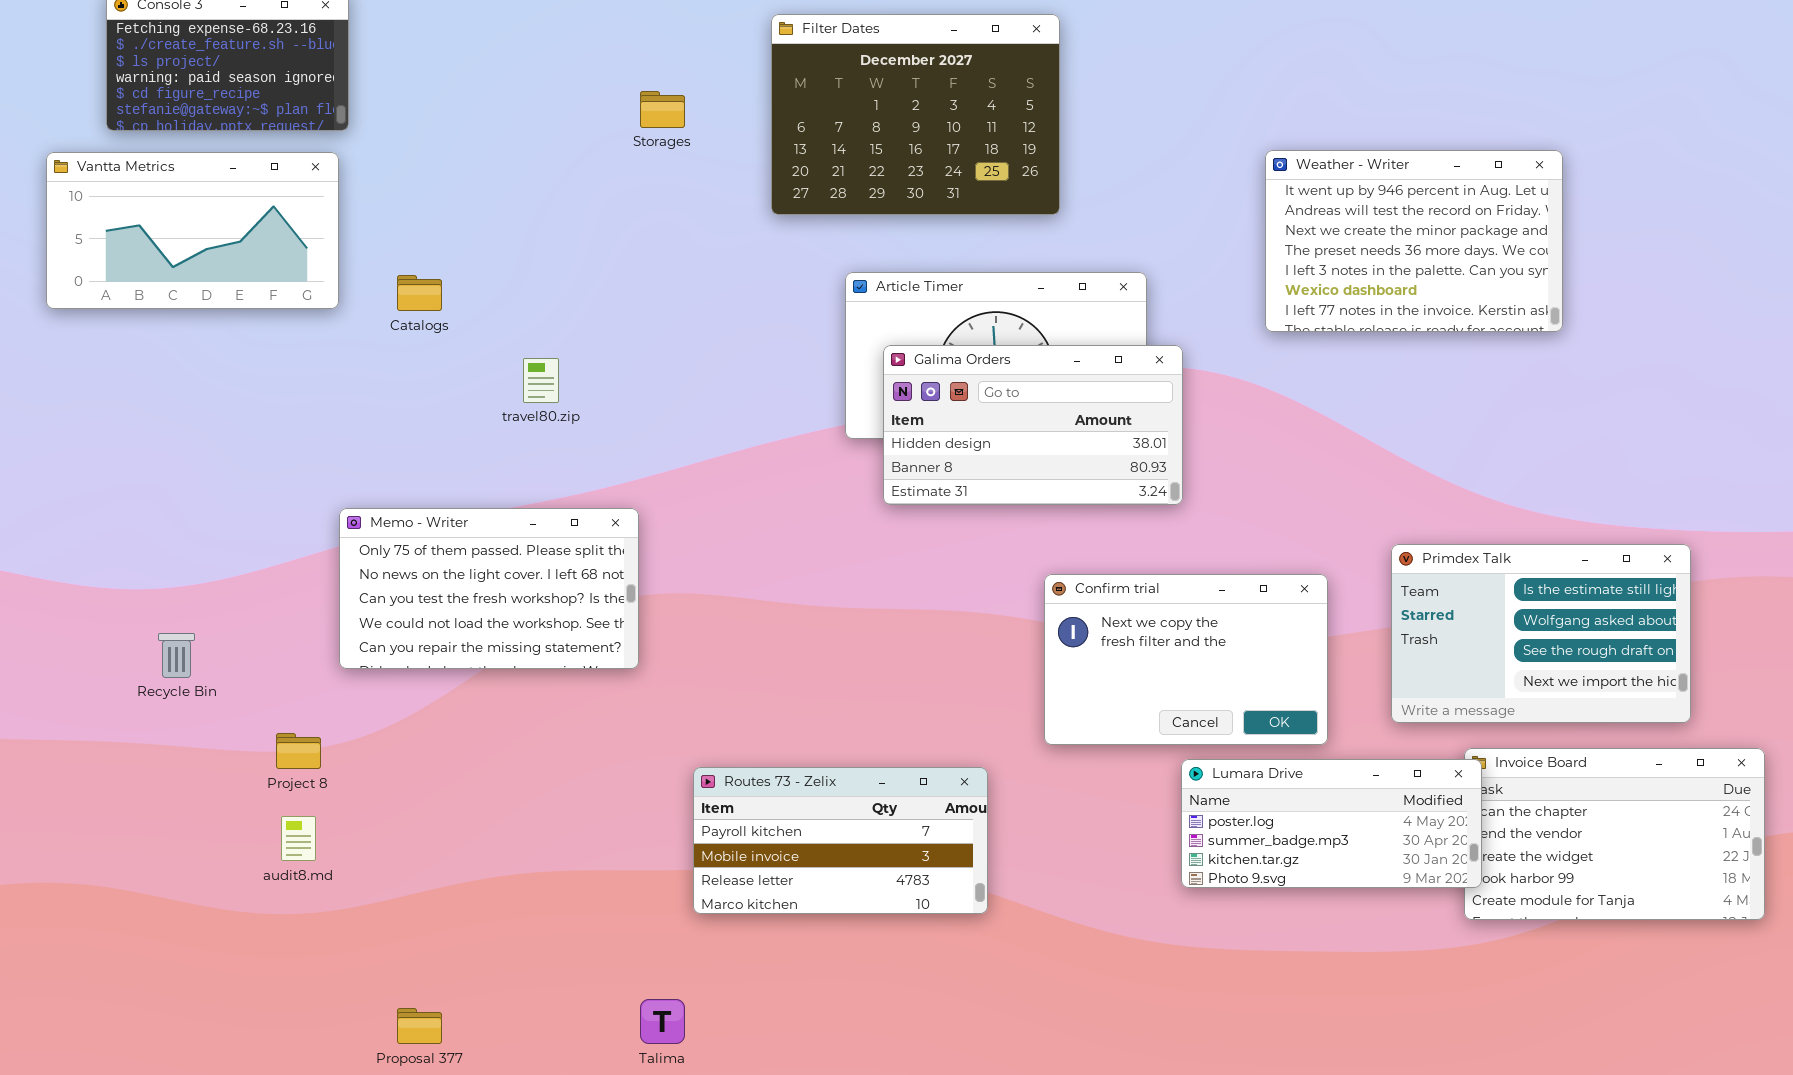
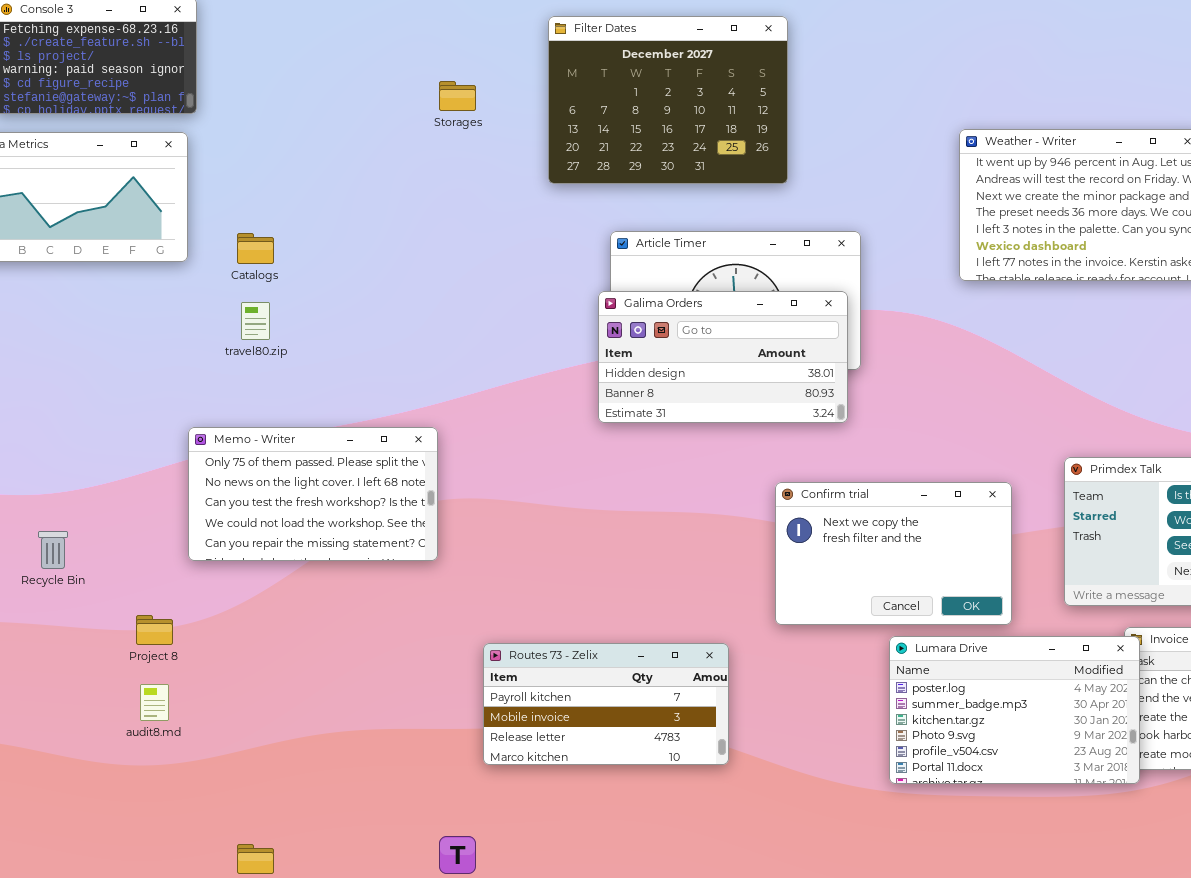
Galima Orders: [883,345,1183,505] -> [598,291,848,423], moved
travel80.zip: [523,358,559,403] -> [241,302,270,340], moved
Lumara Drive: [1181,759,1482,888] -> [889,636,1140,784], resized

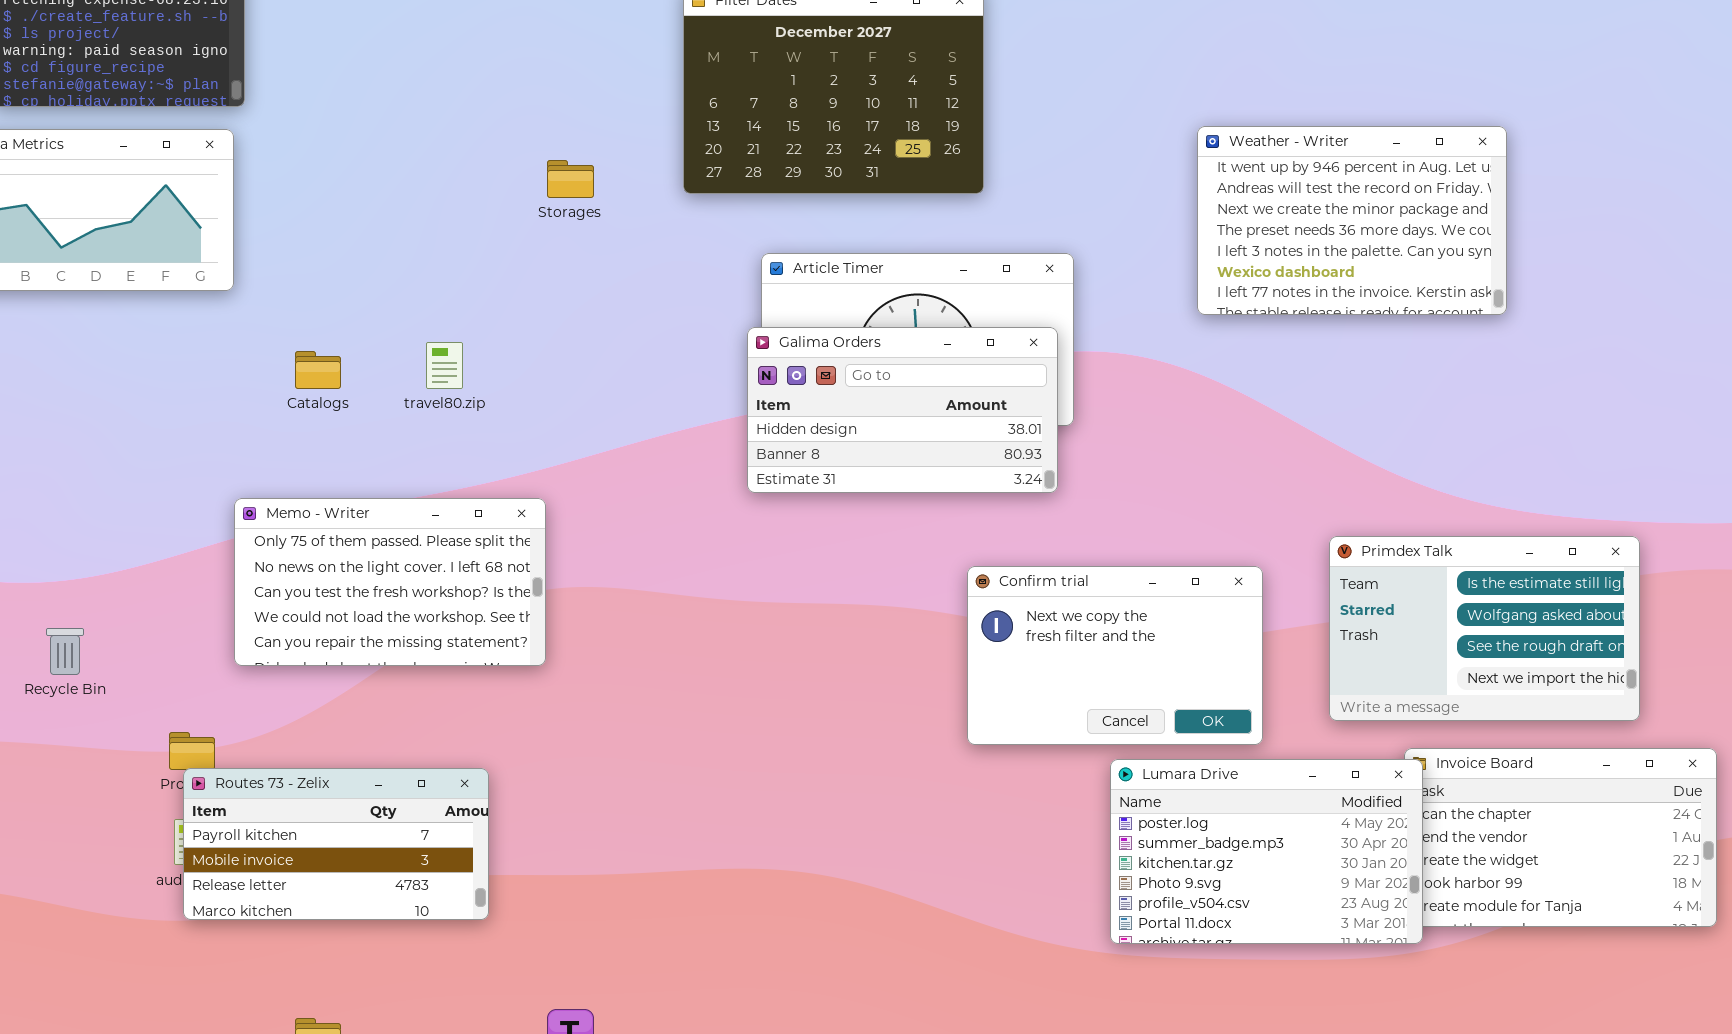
Storages: [439,81,476,111] -> [547,160,594,198], moved
Catalogs: [237,233,274,264] -> [295,351,341,389], moved
travel80.zip: [241,302,270,340] -> [426,342,463,389], moved
Routes 73 - Zelix: [483,643,729,765] -> [183,768,489,920], moved

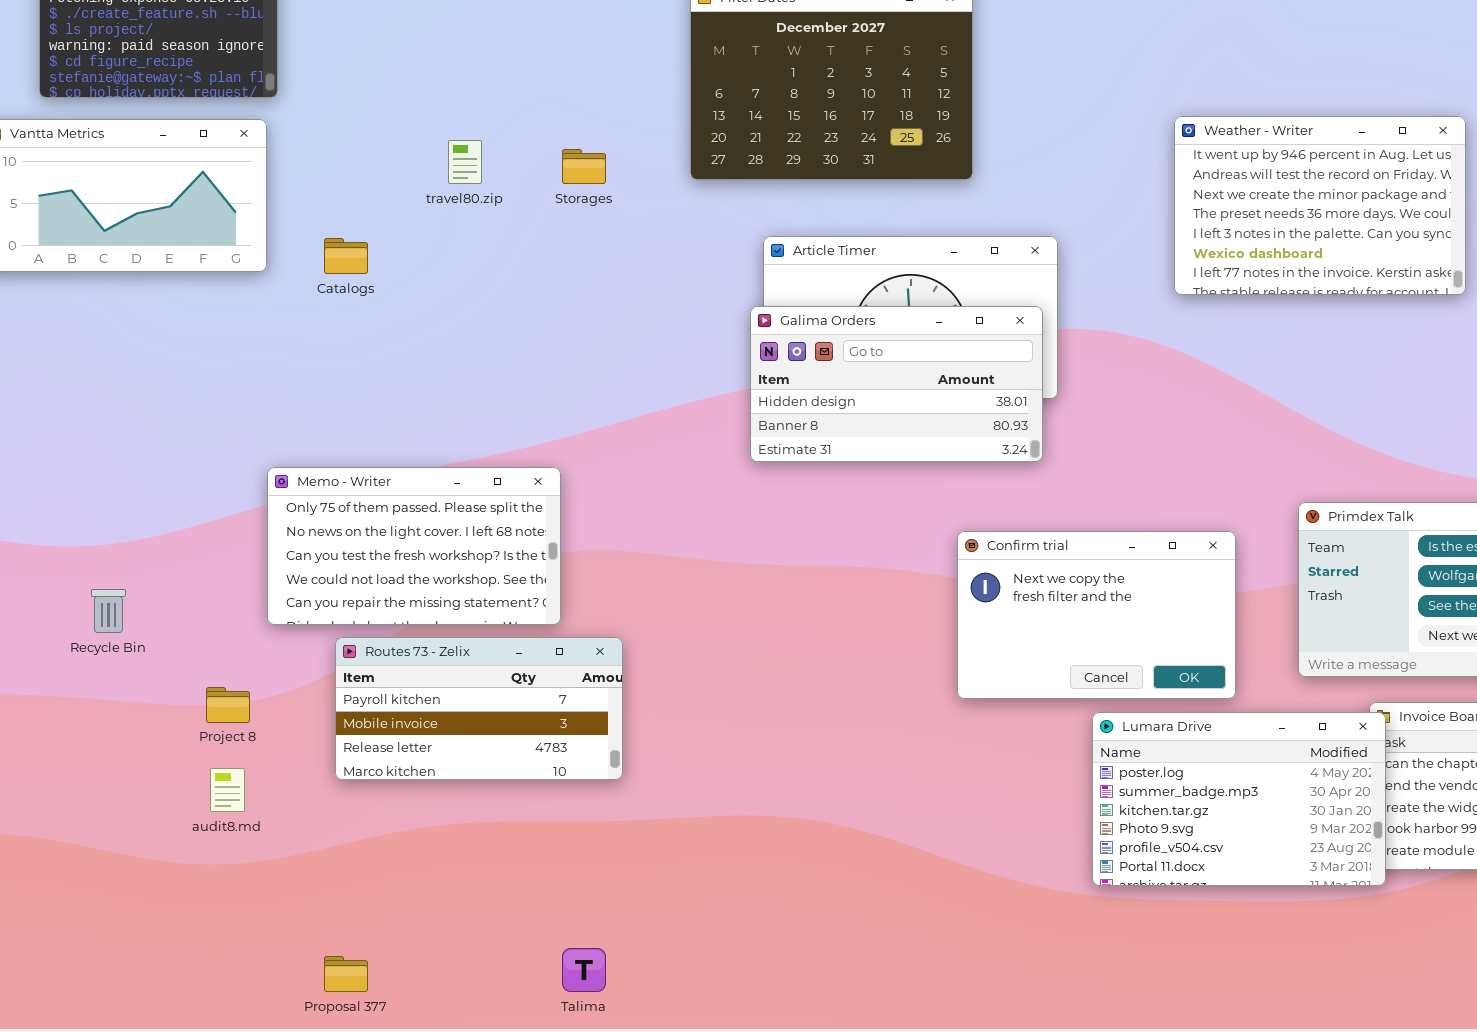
travel80.zip: [426,342,463,389] -> [448,140,482,184], moved
Catalogs: [295,351,341,389] -> [324,238,368,274], moved
Routes 73 - Zelix: [183,768,489,920] -> [335,637,623,780], moved

